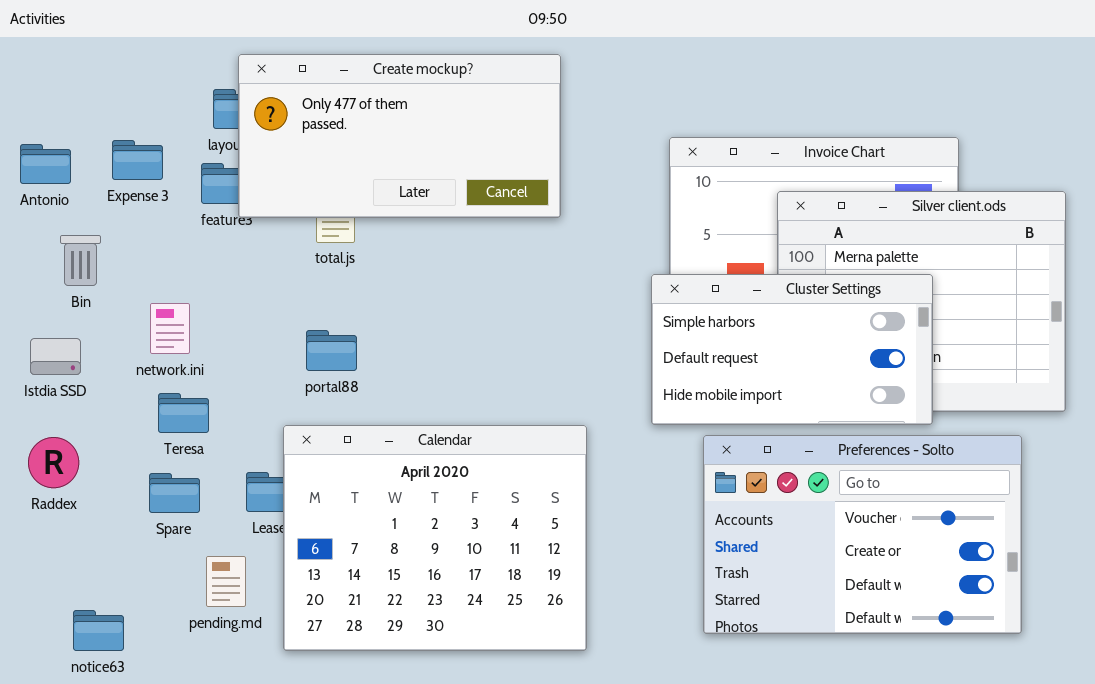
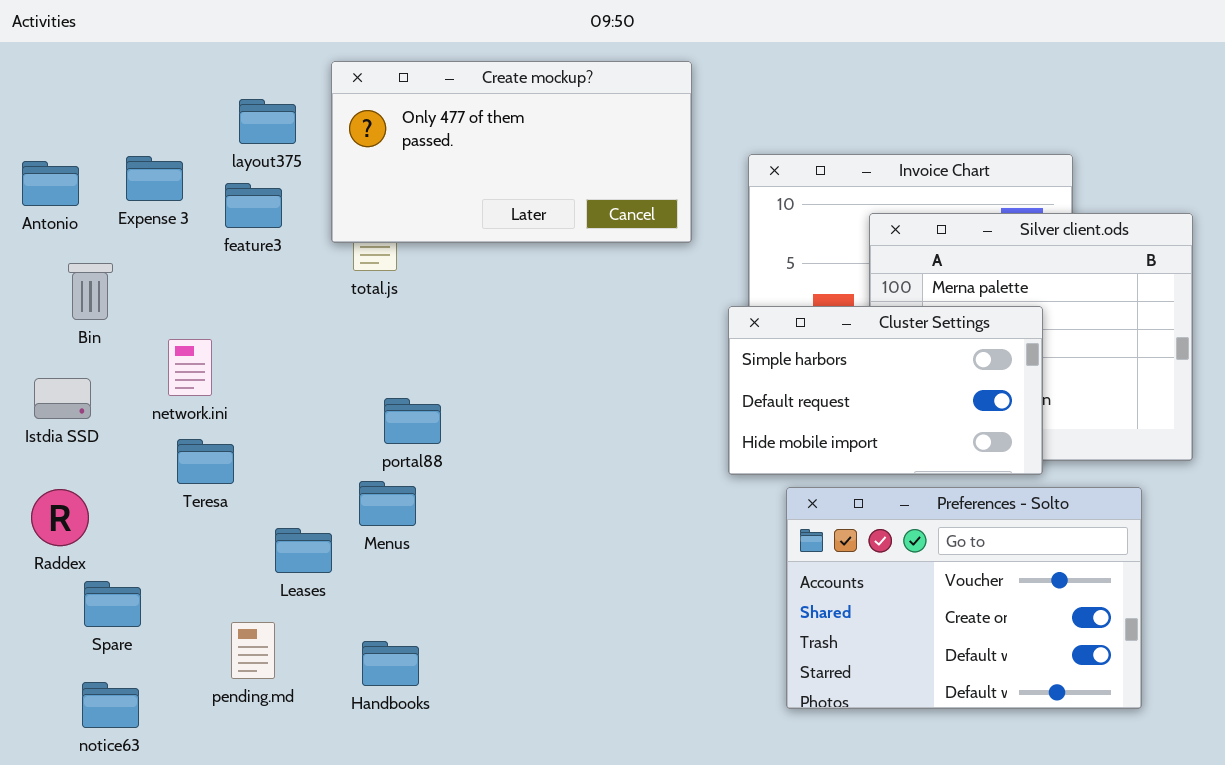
Create mockup?: [238,54,561,218] -> [331,61,692,243], moved
portal88: [306,330,357,371] -> [384,398,441,444], moved
Calendar: [283,425,587,651] -> none, closed
Spare: [149,473,200,513] -> [84,581,141,627], moved

